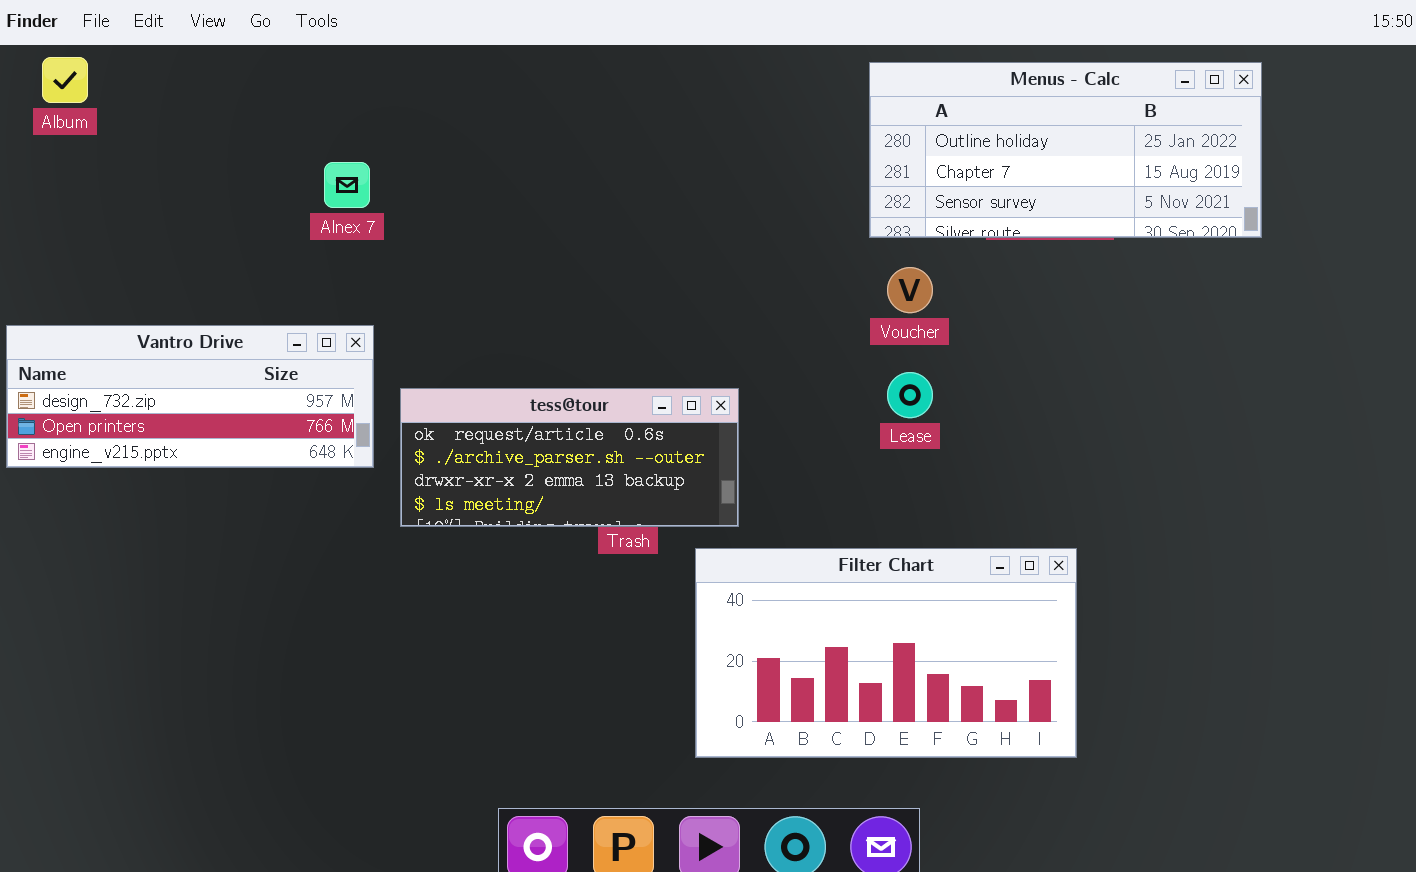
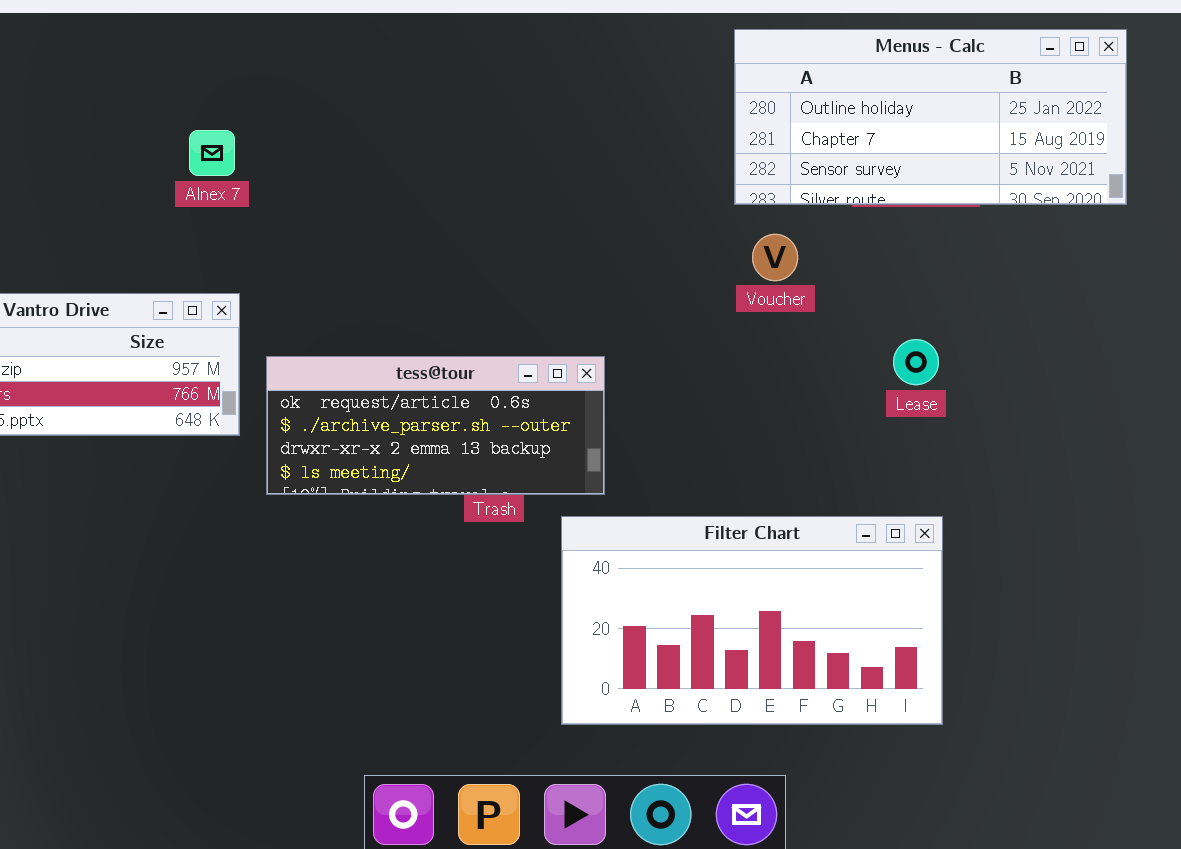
Lease: [887,372,933,418] -> [893,339,939,385], moved

